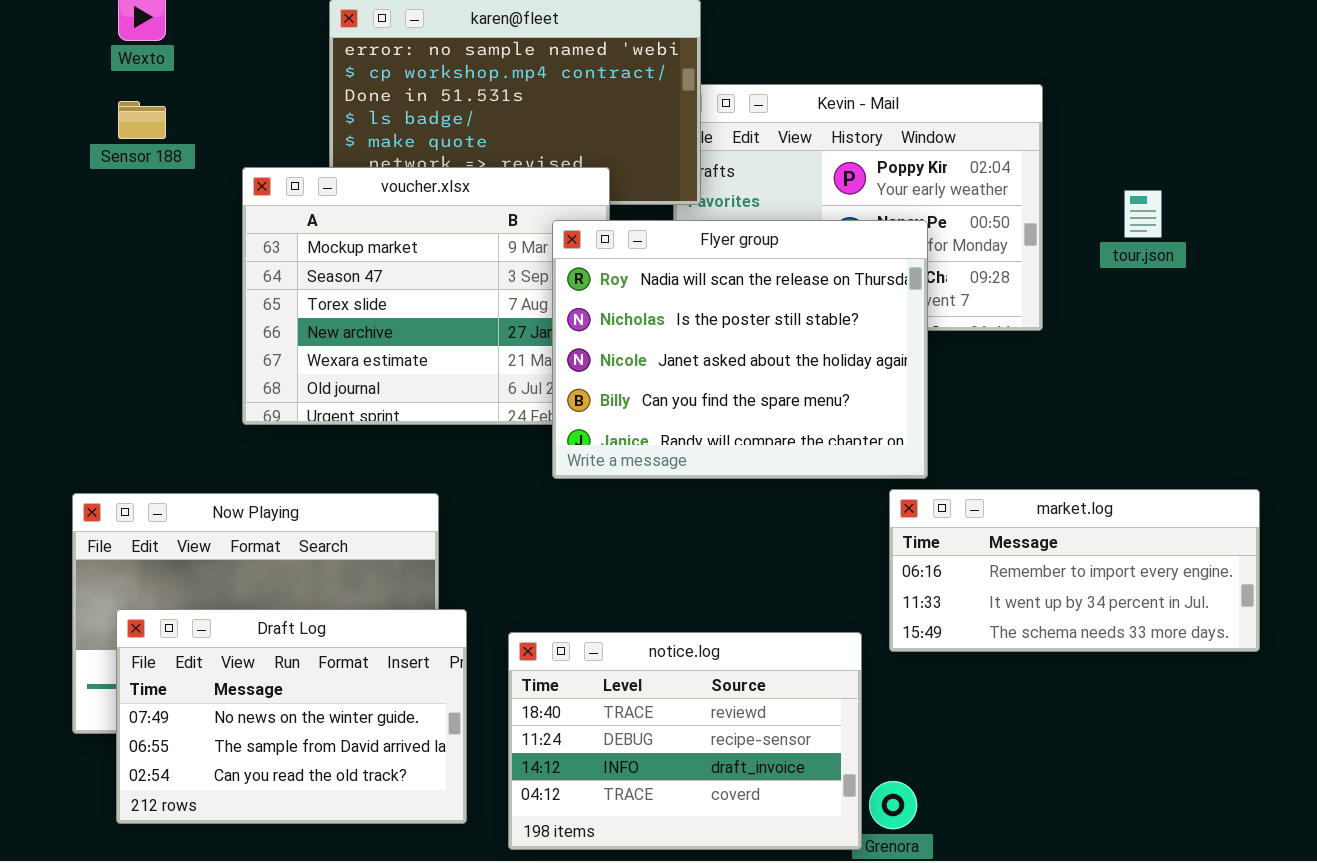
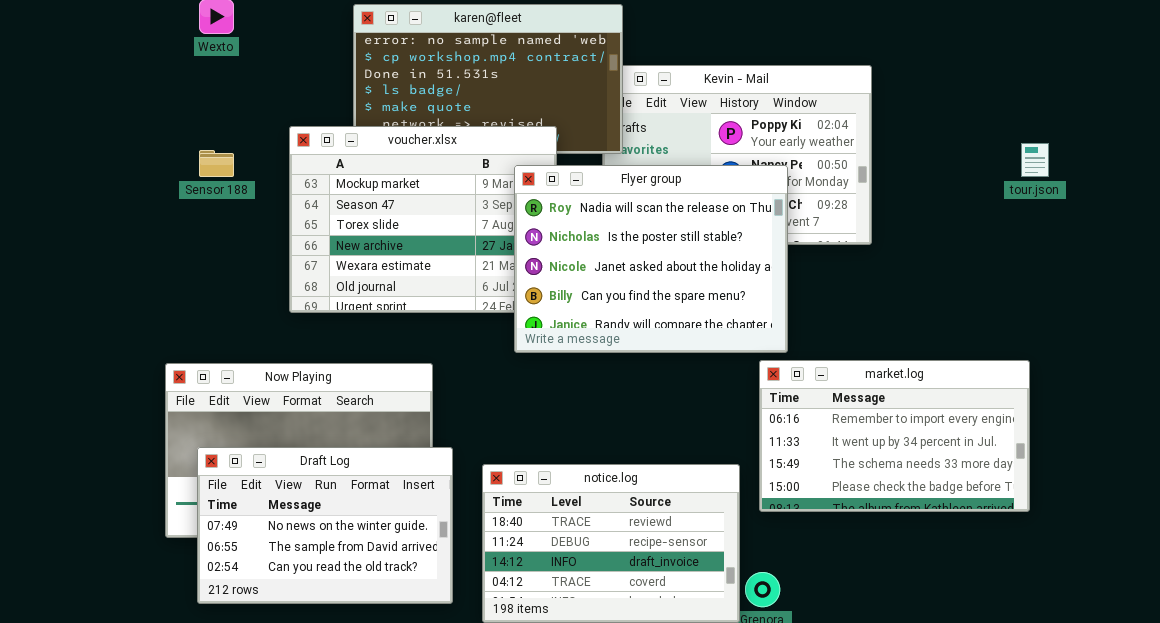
Sensor 188: [118,101,166,139] -> [199,150,234,177], moved
tour.json: [1124,190,1162,238] -> [1021,143,1049,177], moved
market.log: [889,489,1260,652] -> [759,360,1030,512], resized

